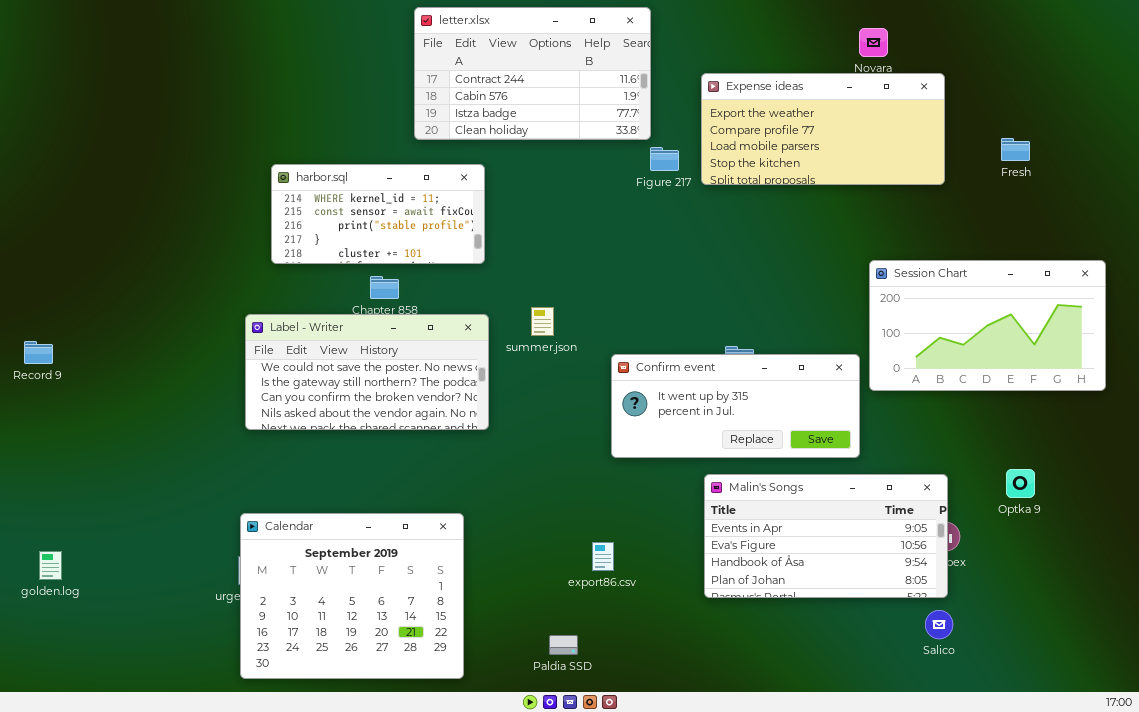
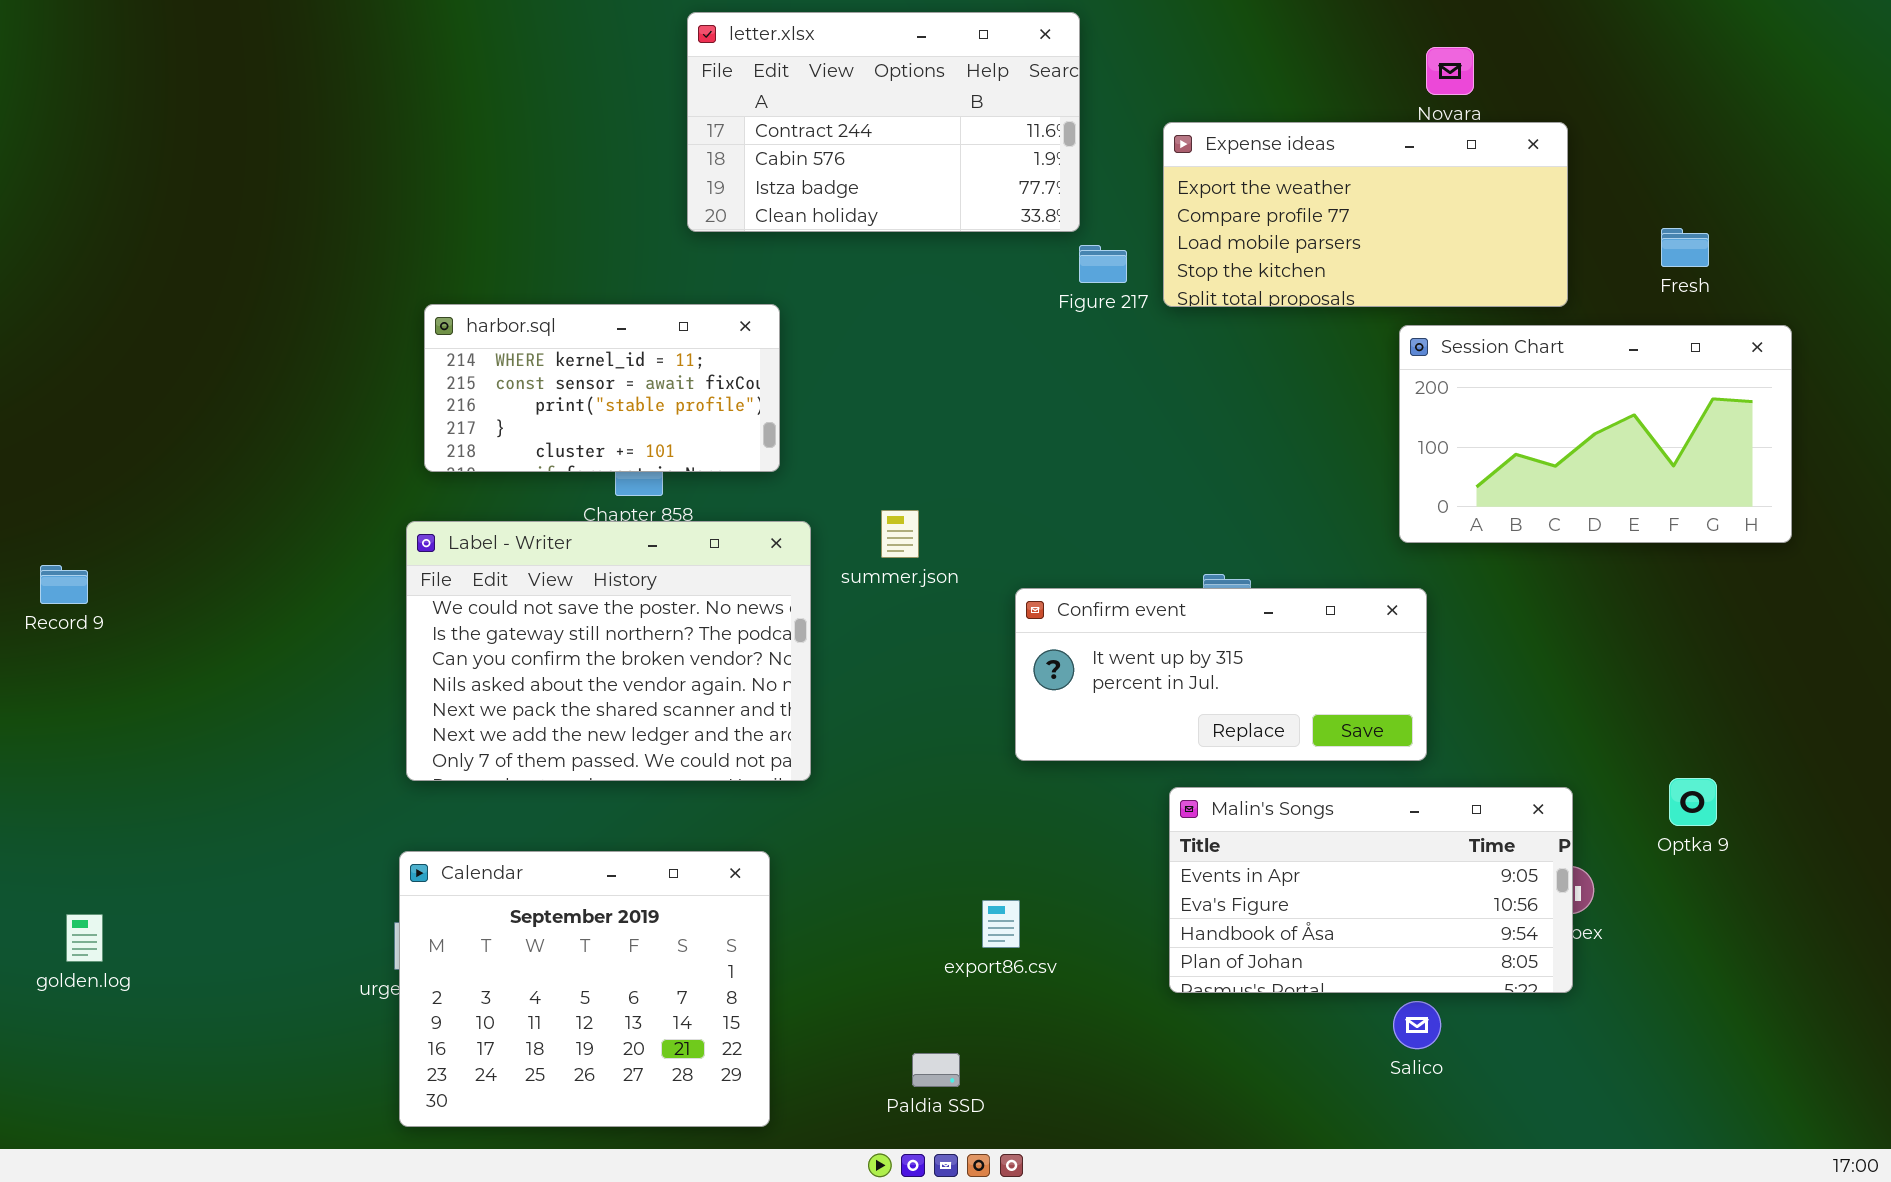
harbor.sql: [271,164,485,264] -> [424,304,780,472], moved
Session Chart: [869,260,1106,391] -> [1399,325,1792,543], moved
Label - Writer: [245,314,489,430] -> [406,521,811,781], resized
Salico: [925,610,953,639] -> [1393,1001,1441,1049], moved

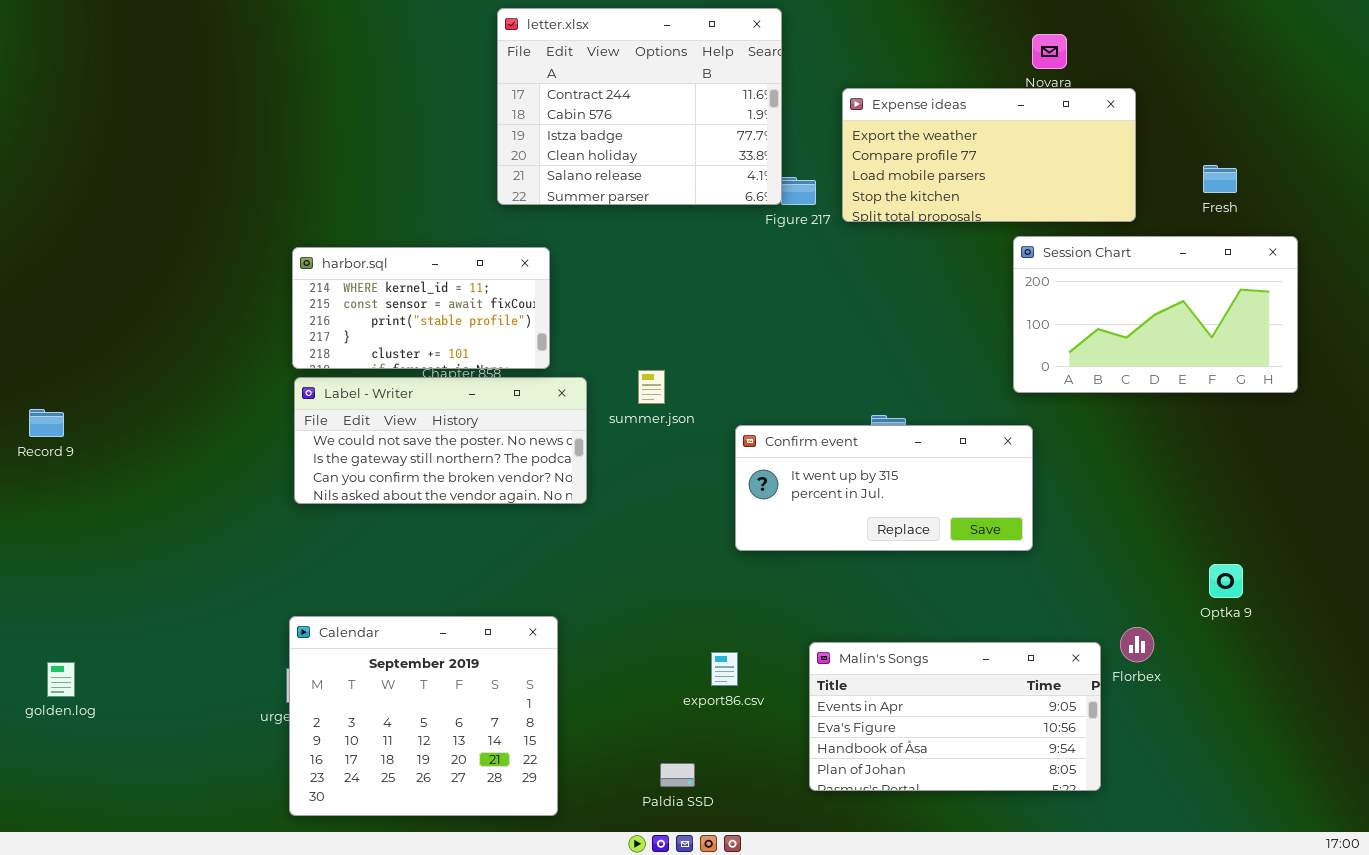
letter.xlsx: [687,12,1080,232] -> [497,8,782,205], resized
harbor.sql: [424,304,780,472] -> [292,247,550,369], moved
Label - Writer: [406,521,811,781] -> [294,377,587,504], resized
Malin's Songs: [1169,787,1573,993] -> [809,642,1101,791], moved

